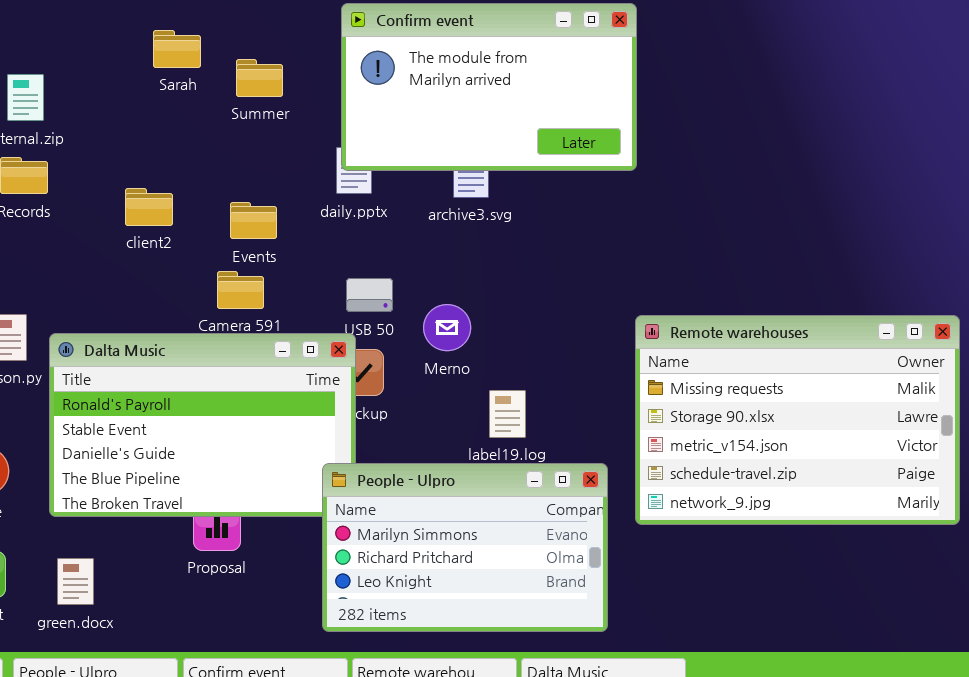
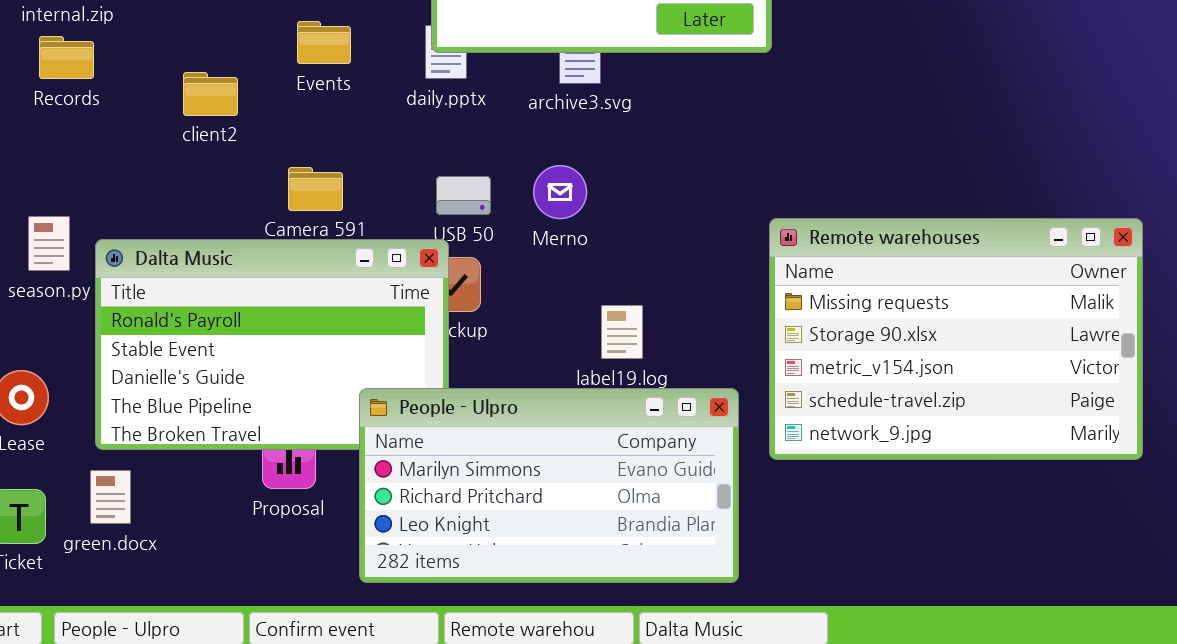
Events: [230,202,277,239] -> [297,21,351,64], moved
Merno: [423,304,471,351] -> [533,165,587,219], moved
People - Ulpro: [322,463,608,632] -> [359,388,739,583], resized
green.docx: [57,558,94,605] -> [90,470,131,524], moved

